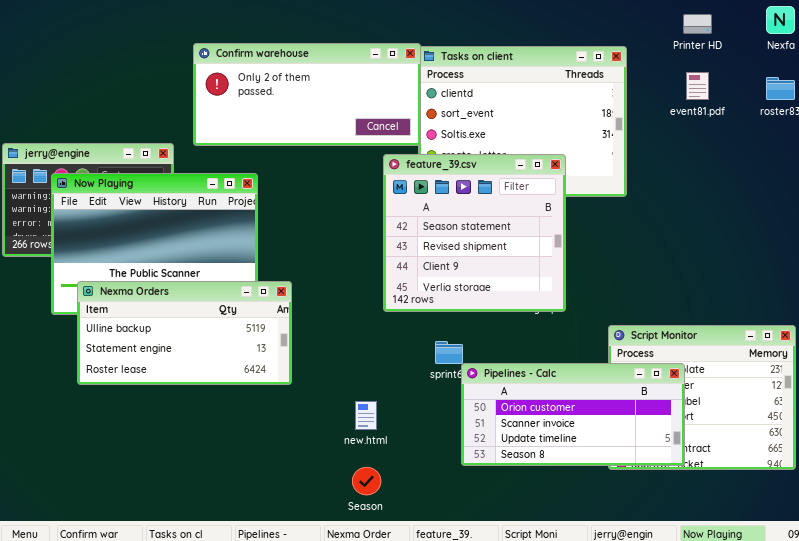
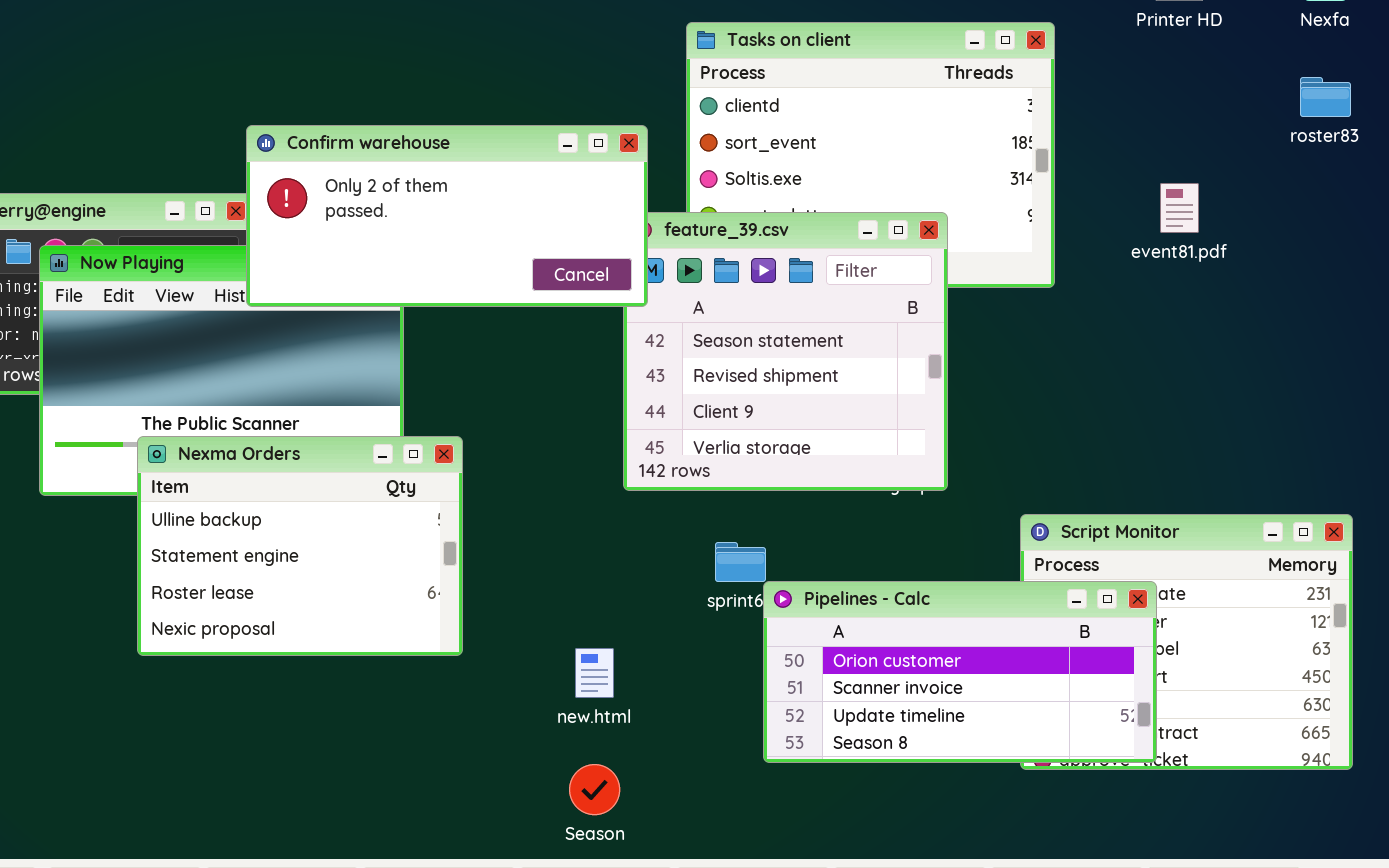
Confirm warehouse: [193,43,421,146] -> [246,125,648,307], moved
event81.pdf: [686,72,709,100] -> [1160,183,1199,233], moved
Nexma Orders: [77,281,292,385] -> [137,436,463,656], resized

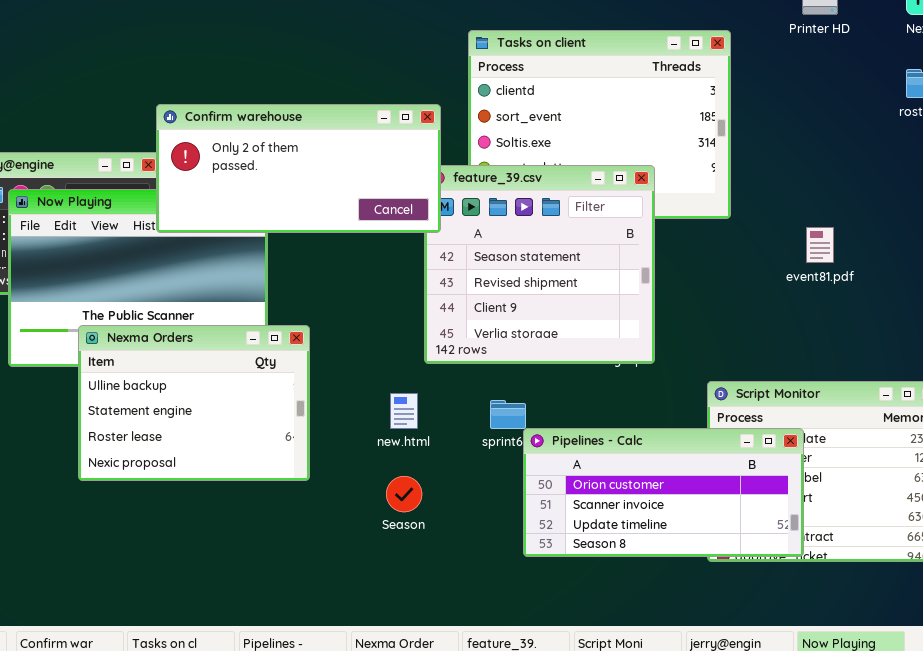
event81.pdf: [1160,183,1199,233] -> [806,227,834,263], moved
new.html: [575,648,614,698] -> [390,393,418,429], moved
Season: [569,764,620,815] -> [386,476,422,512], moved

